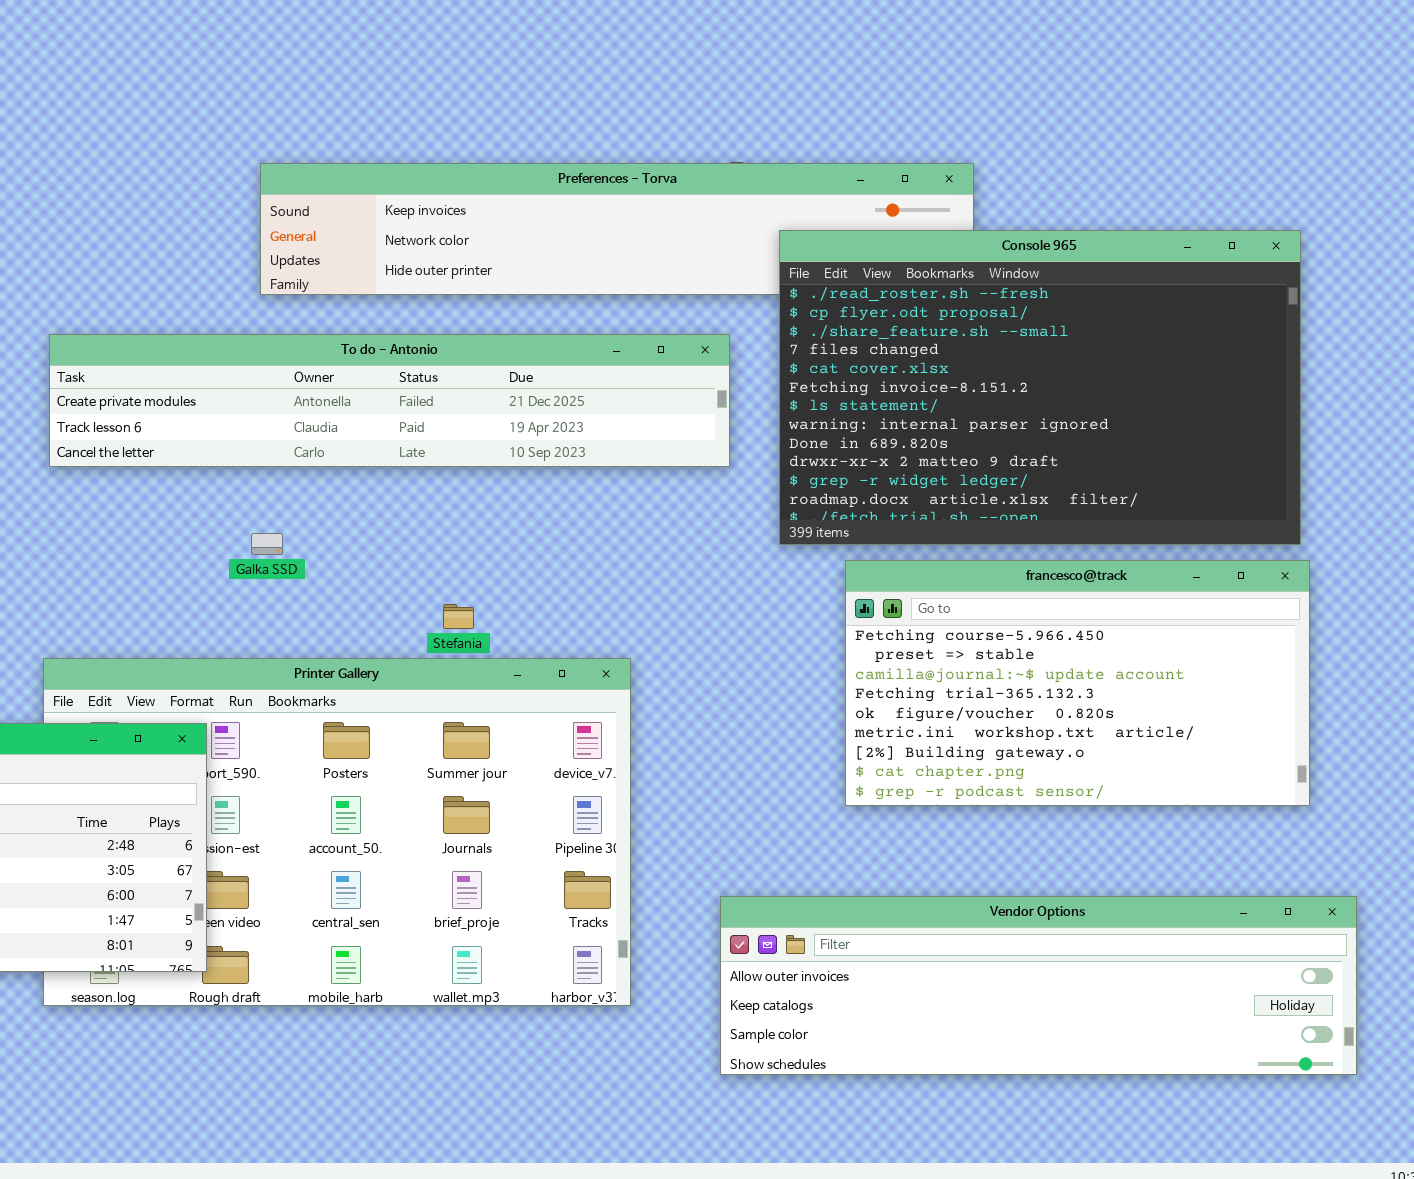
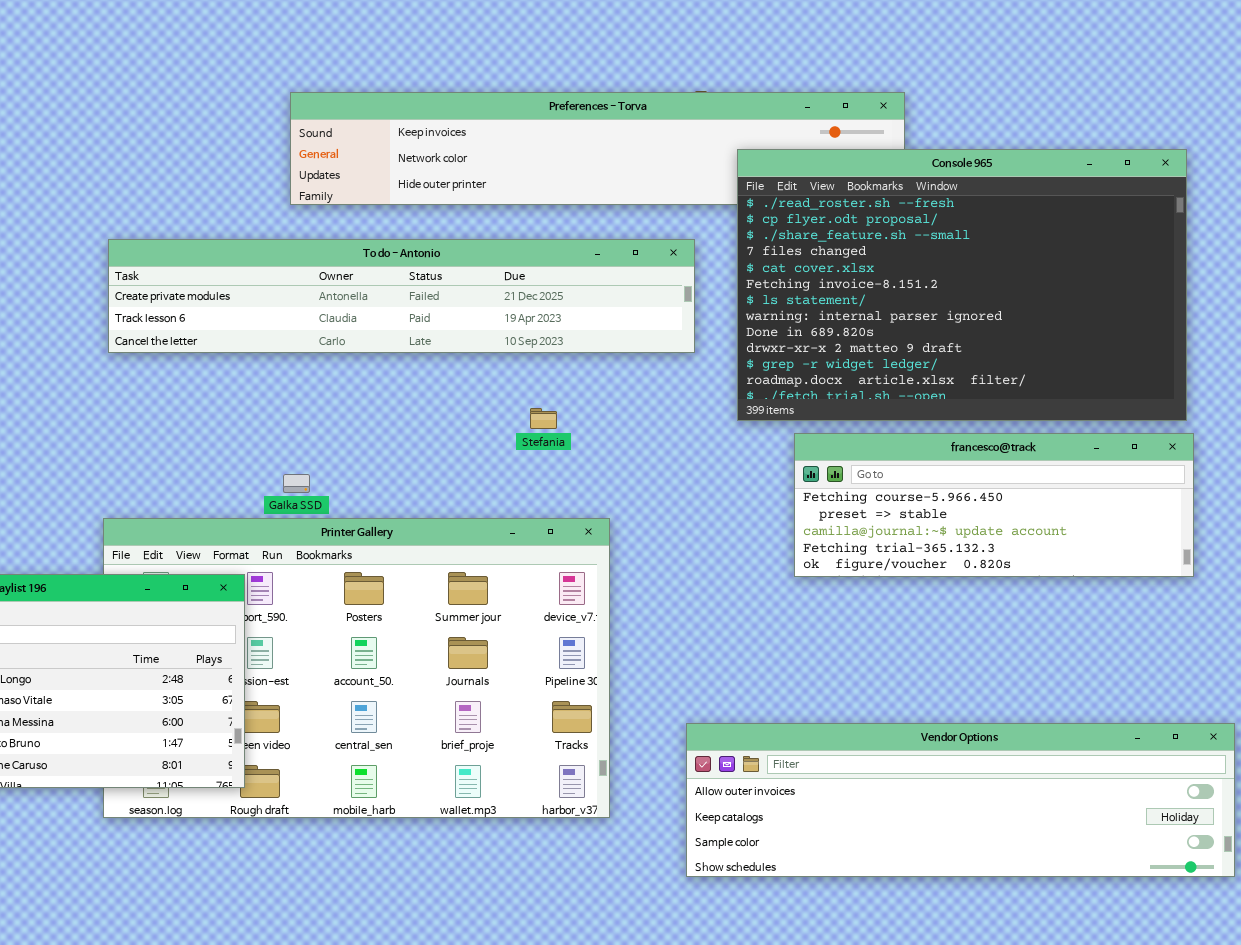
Galka SSD: [251,533,283,555] -> [283,474,310,493], moved
francesco@track: [845,560,1310,806] -> [794,433,1194,577], resized
Stefania: [443,604,474,629] -> [530,408,557,429], moved

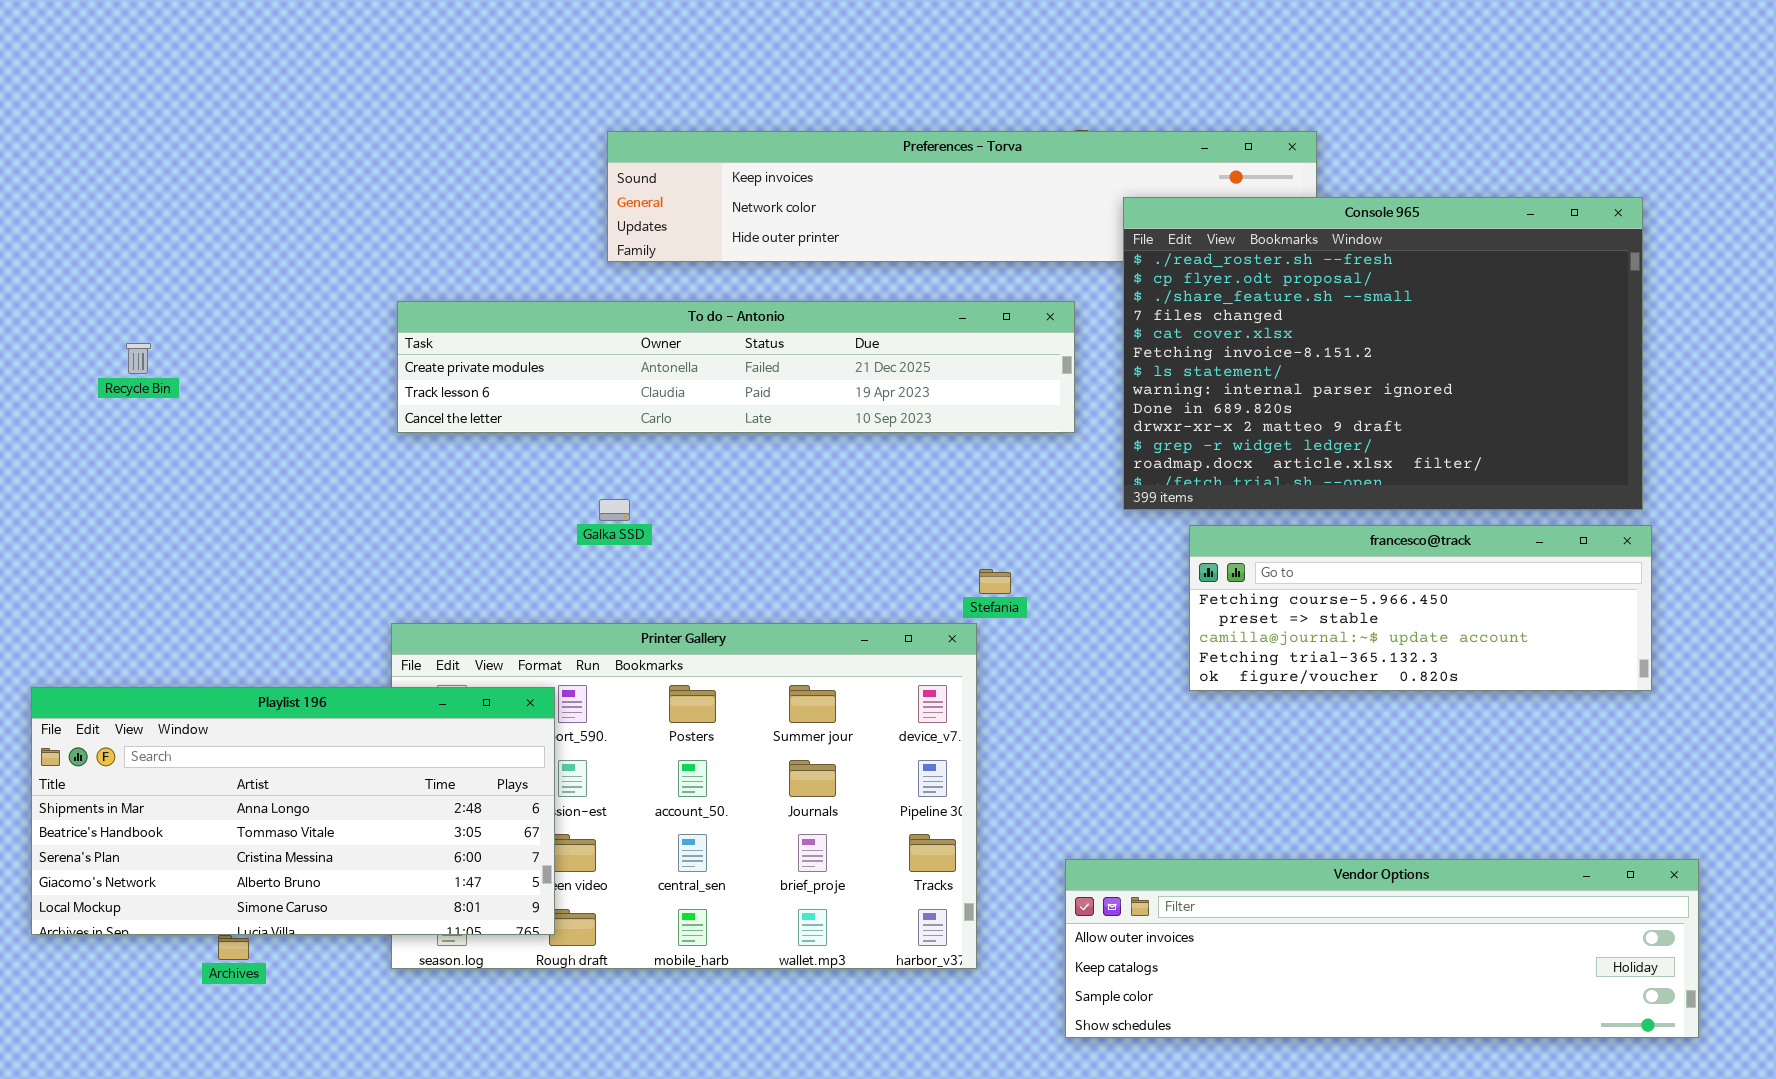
Stefania: [530,408,557,429] -> [979,569,1011,594], moved
Galka SSD: [283,474,310,493] -> [599,499,630,521], moved

